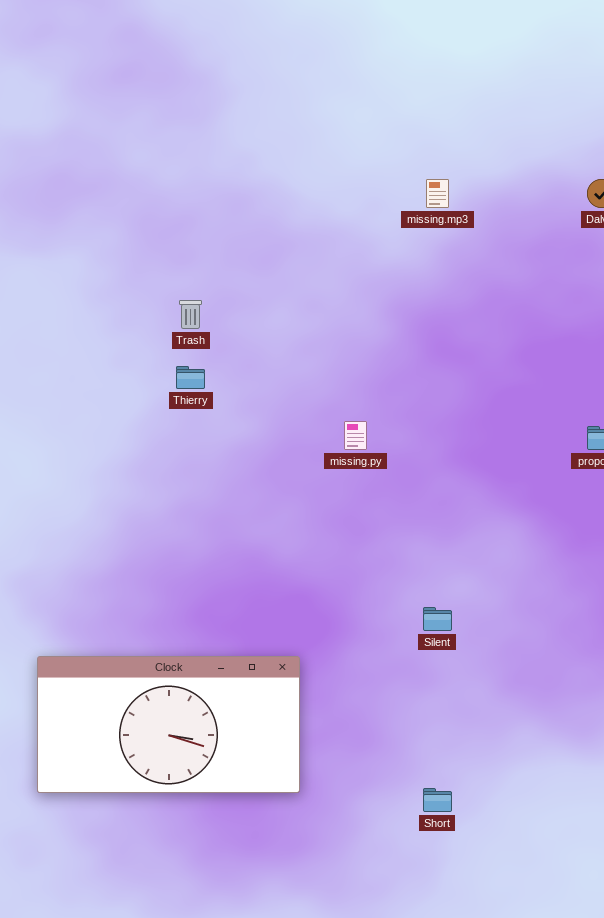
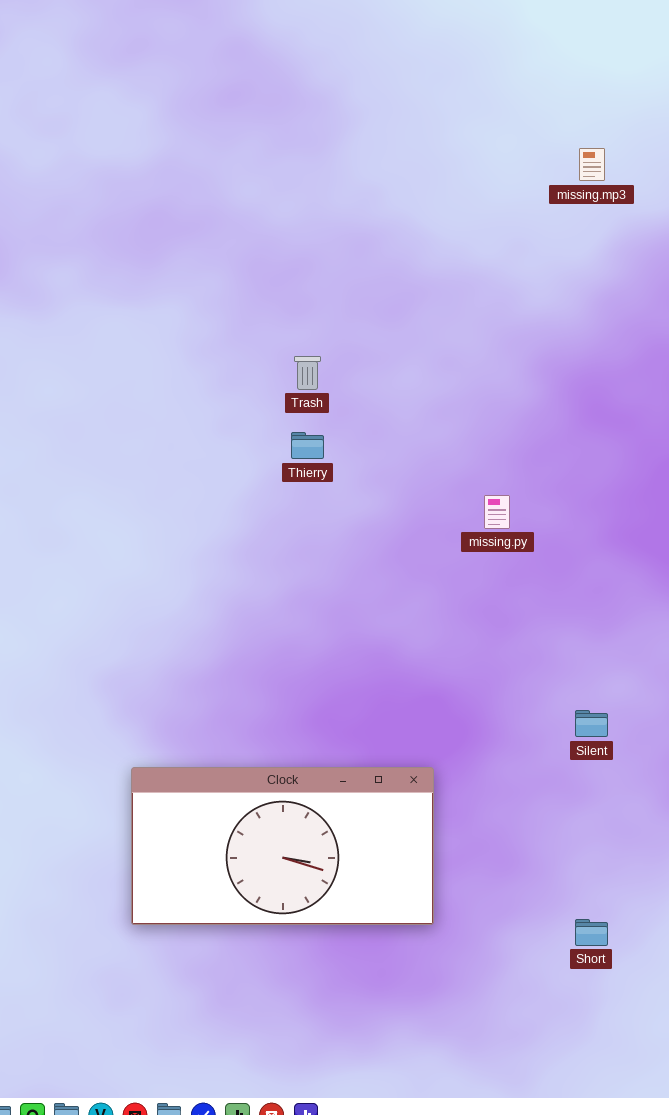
missing.mp3: [426,179,449,208] -> [579,148,605,181], moved

